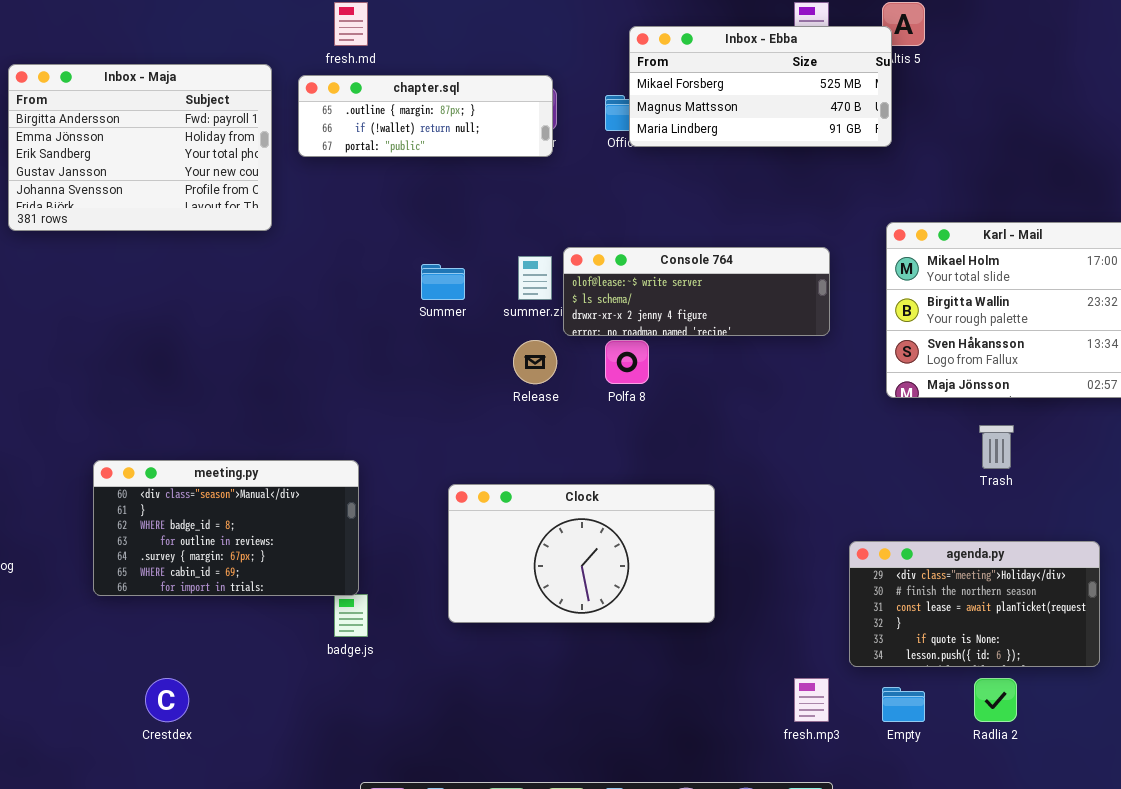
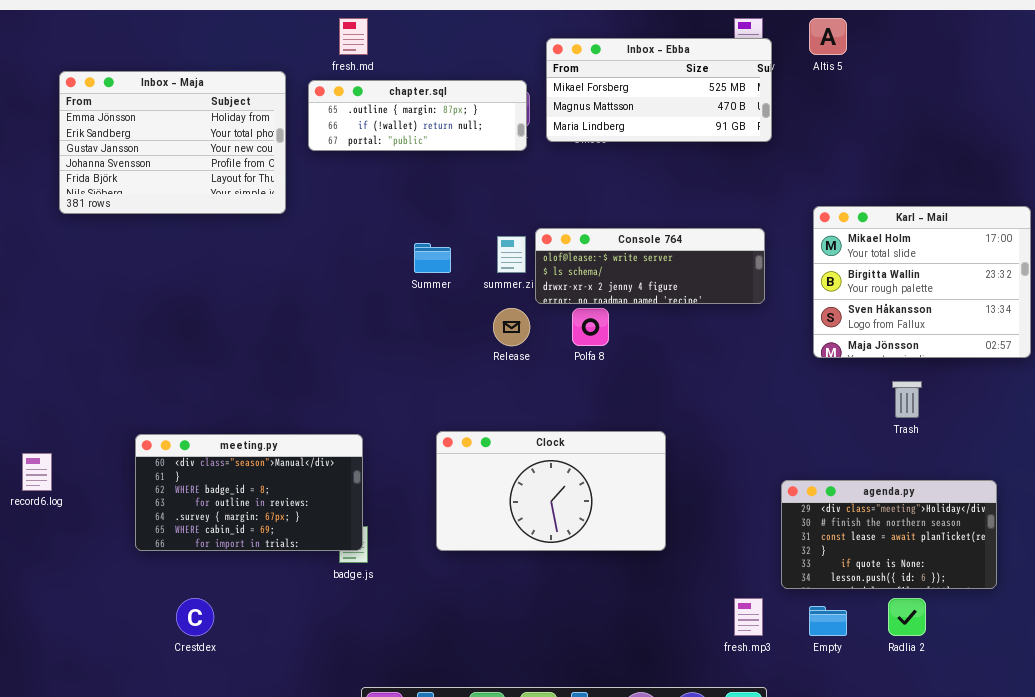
Inbox - Ebba: [629,26,892,147] -> [546,38,772,142], moved
Inbox - Maja: [8,64,272,231] -> [59,71,286,214], scrolled down 1 row
meeting.py: [93,460,359,596] -> [135,434,363,551], moved

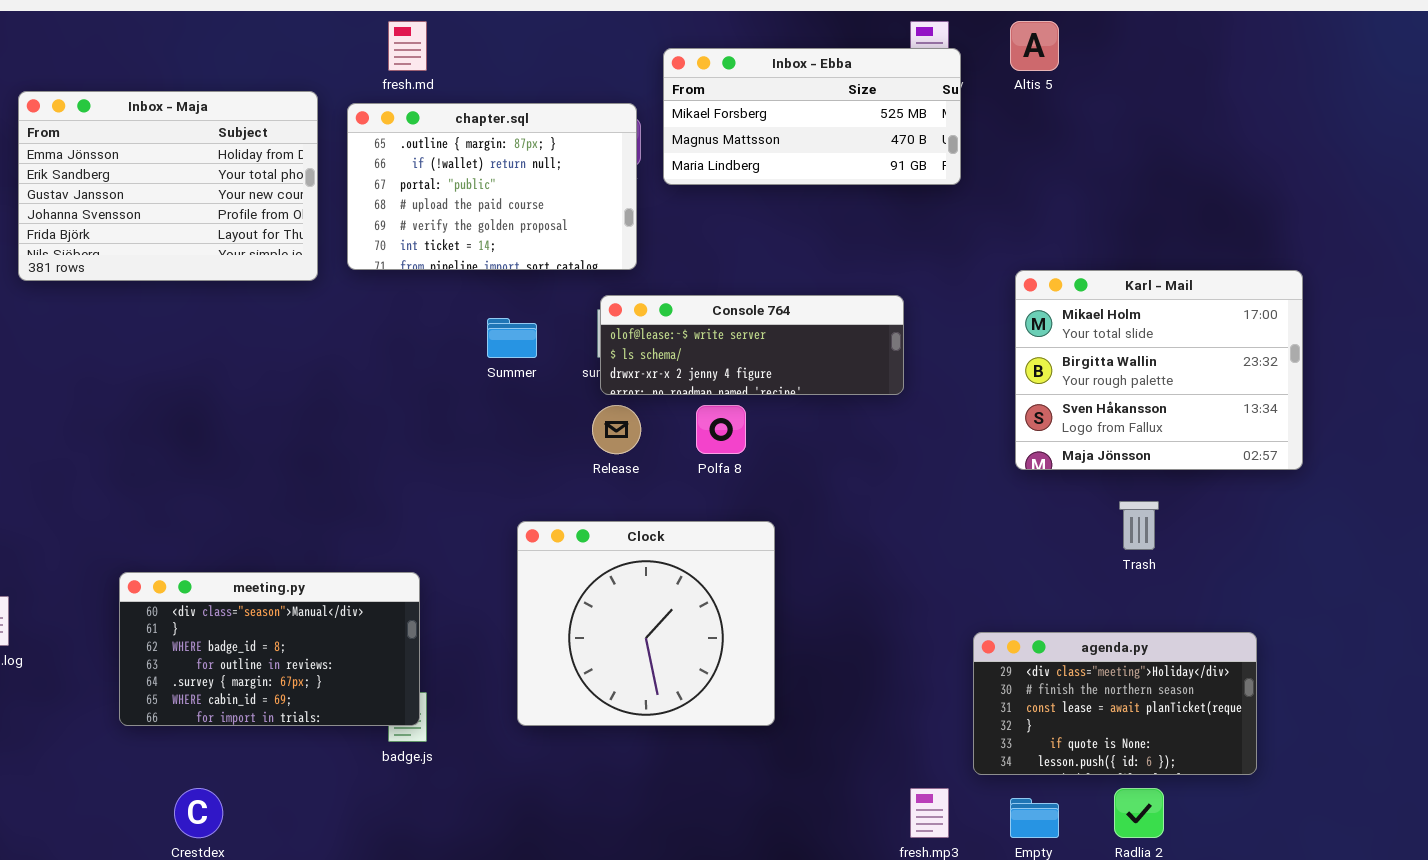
chapter.sql: [308,80,527,151] -> [347,103,637,270], resized
Console 764: [535,228,765,304] -> [600,295,904,395], moved
Clock: [436,431,666,551] -> [517,521,775,726], resized

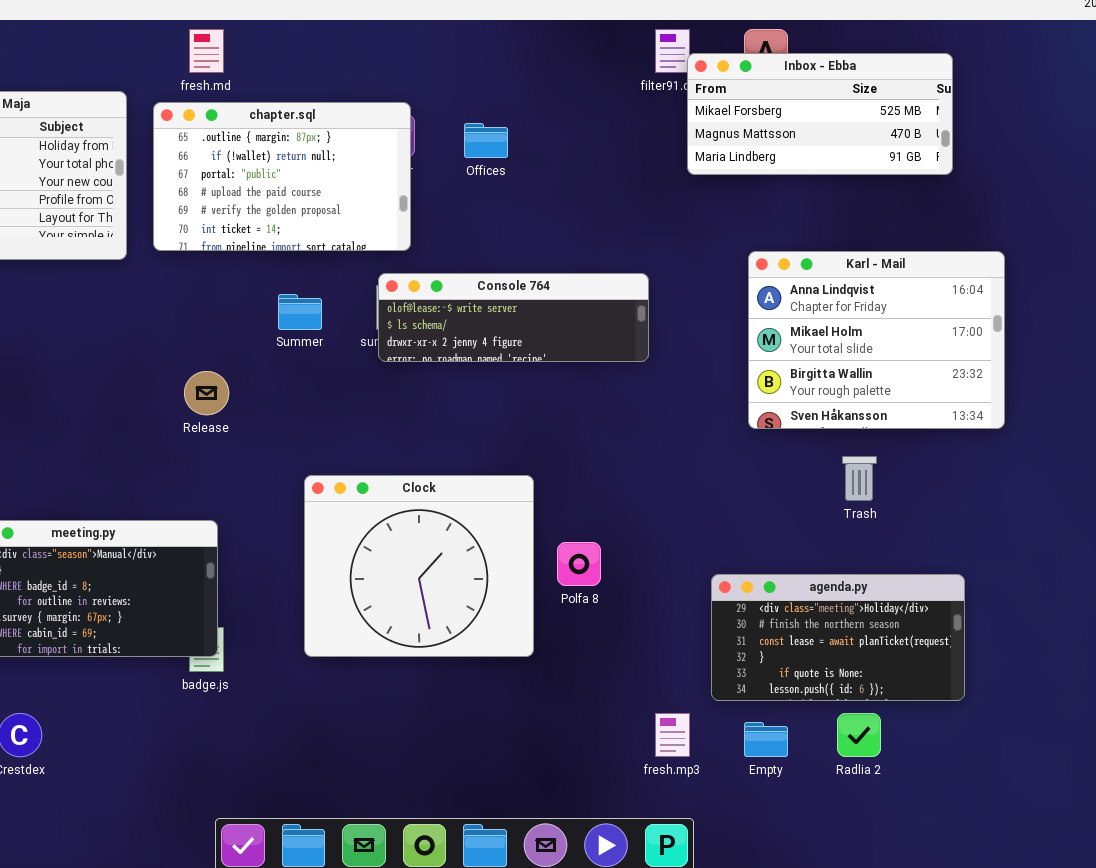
Inbox - Ebba: [663,48,961,185] -> [687,53,953,175], moved
Karl - Mail: [1015,270,1303,470] -> [748,251,1005,429], scrolled up 1 row
Release: [592,405,641,454] -> [184,371,229,415], moved
Polfa 8: [696,405,746,454] -> [557,542,601,586], moved

